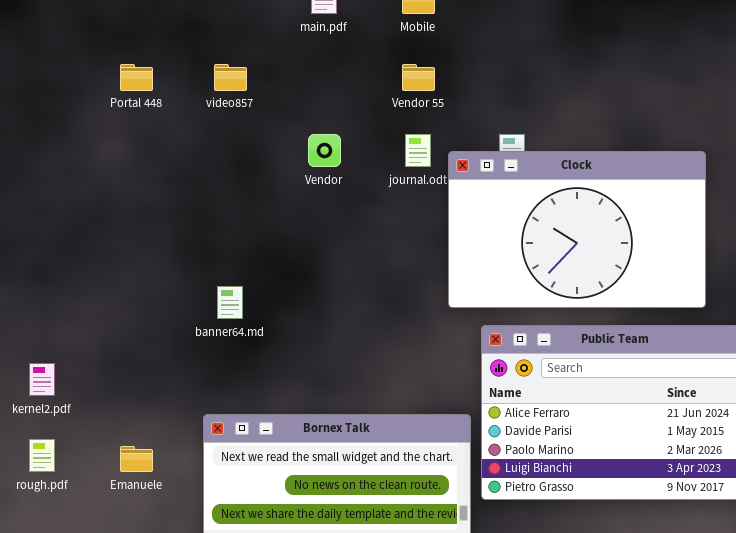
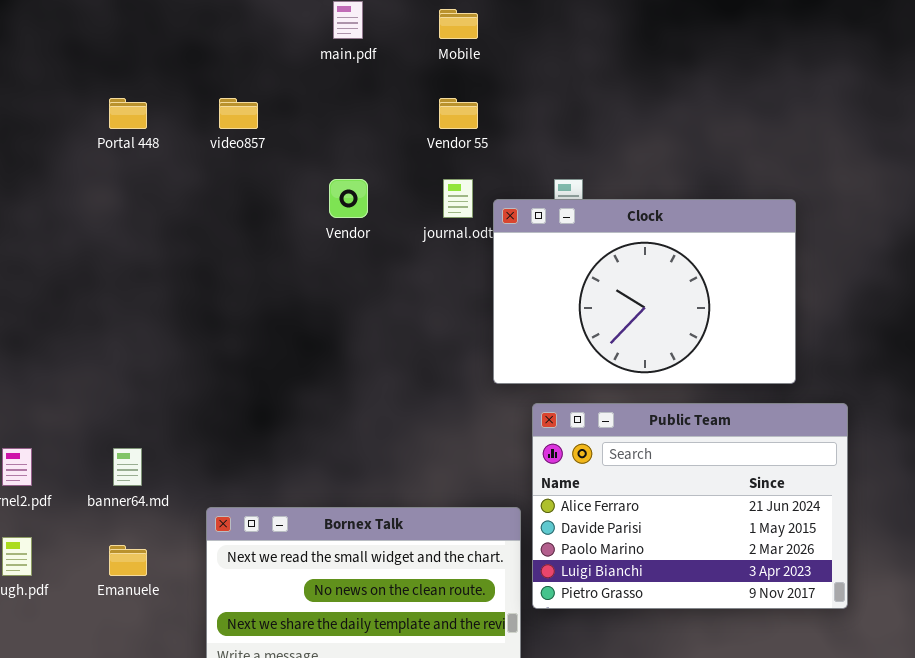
banner64.md: [217,286,243,319] -> [113,448,142,486], moved

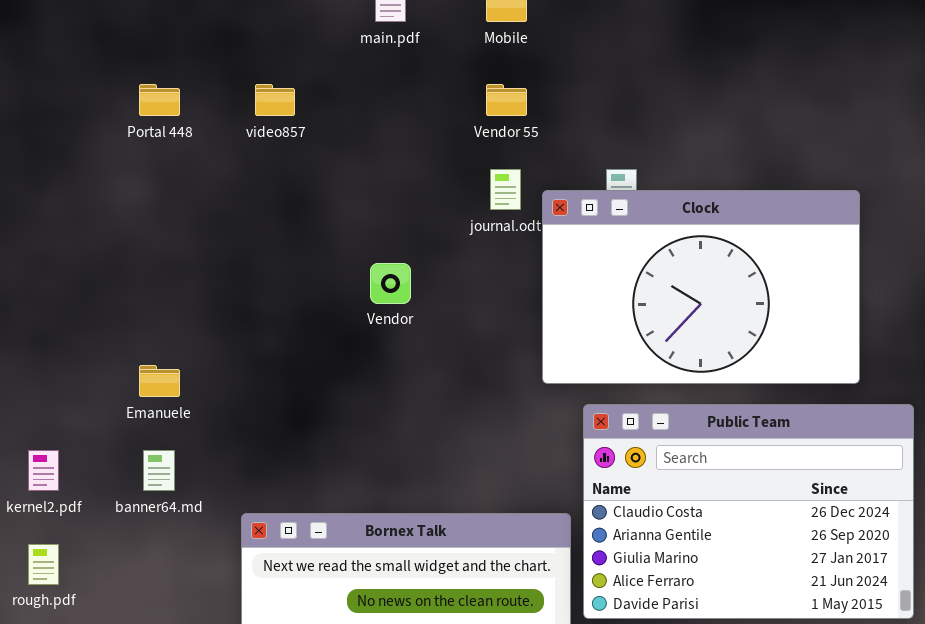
Vendor: [329,179,368,218] -> [370,263,411,304], moved
Public Team: [532,403,848,609] -> [583,404,914,619], scrolled up 3 rows
Emanuele: [109,545,147,576] -> [139,365,180,397], moved

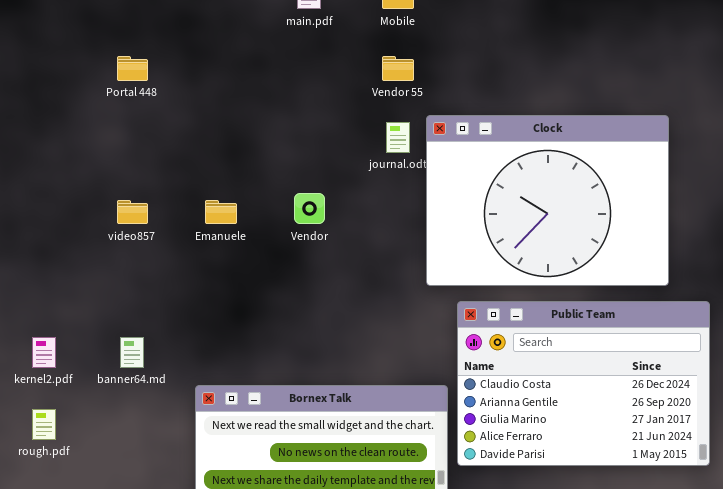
video857: [255,84,295,116] -> [117,200,148,224], moved
Clock: [542,190,860,384] -> [426,115,669,286], resized
Emanuele: [139,365,180,397] -> [205,200,237,224], moved

